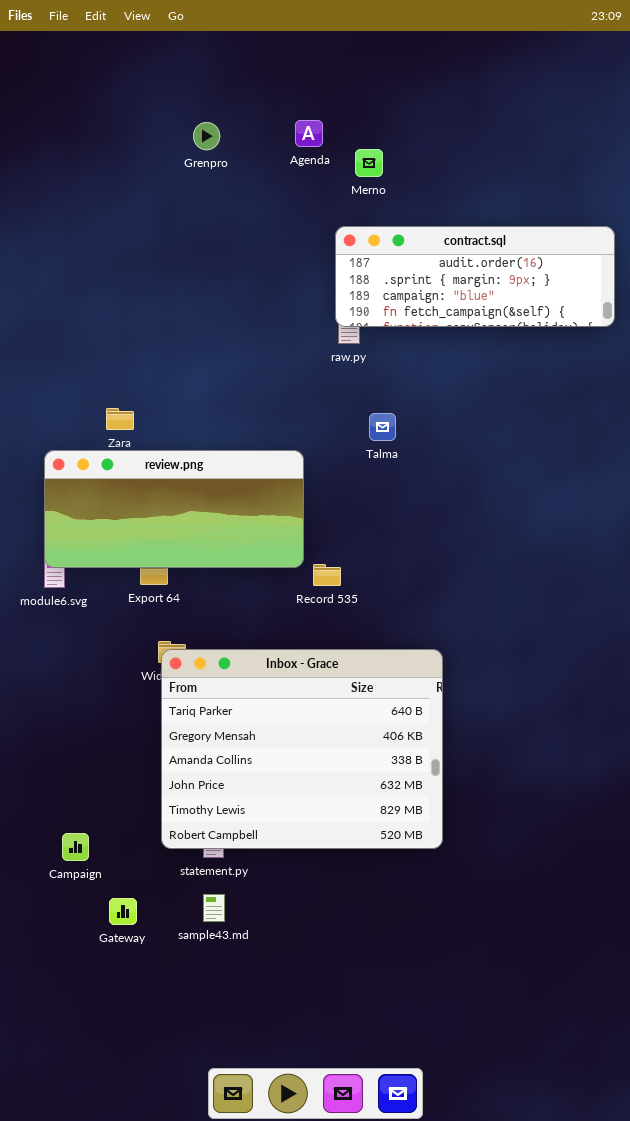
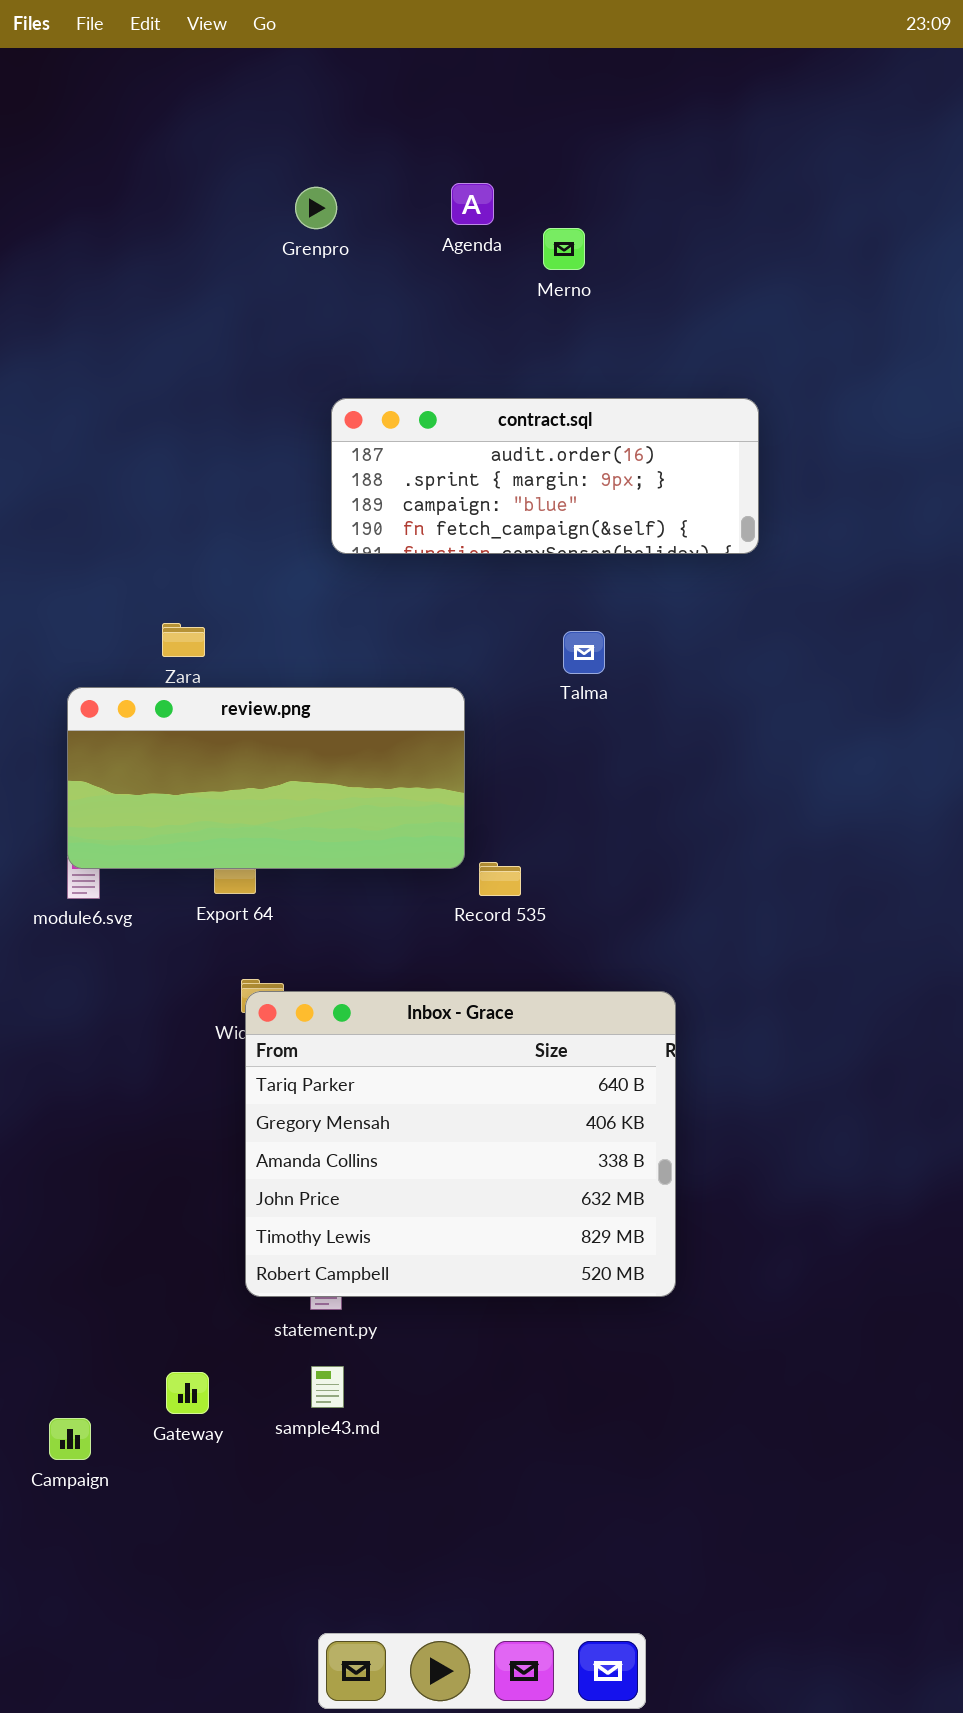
contract.sql: [335,226,615,327] -> [331,398,759,554], moved
Campaign: [62,833,89,861] -> [49,1418,91,1460], moved

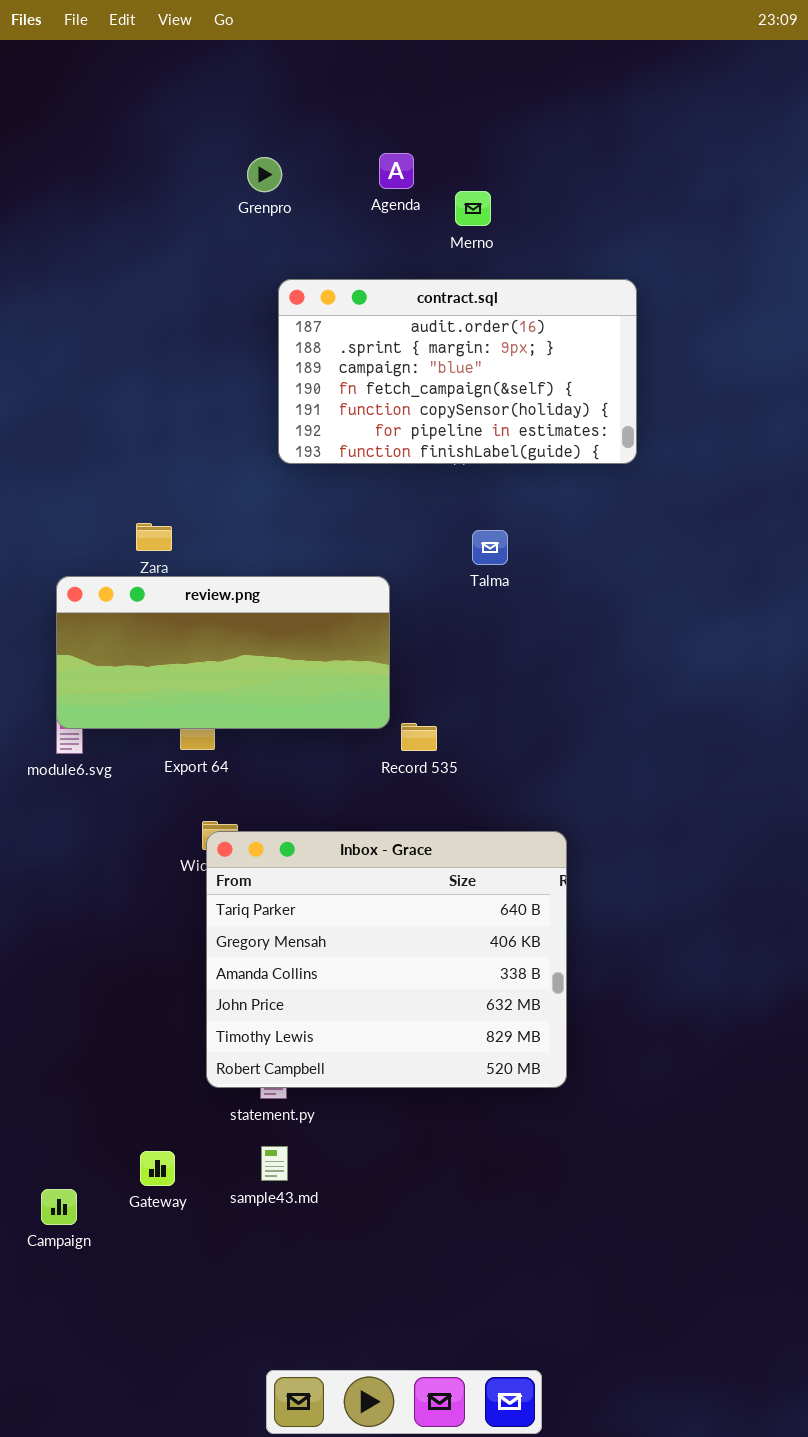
contract.sql: [331,398,759,554] -> [278,279,637,464], resized

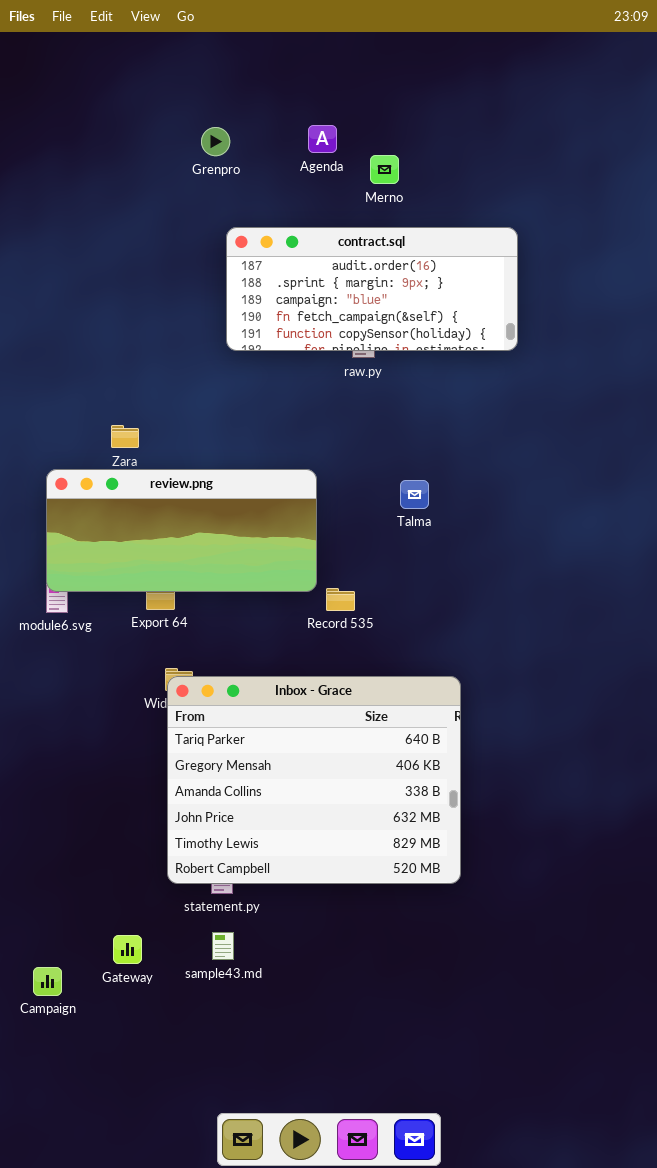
contract.sql: [278,279,637,464] -> [226,227,518,351], resized
Talma: [472,530,508,565] -> [400,480,429,509], moved

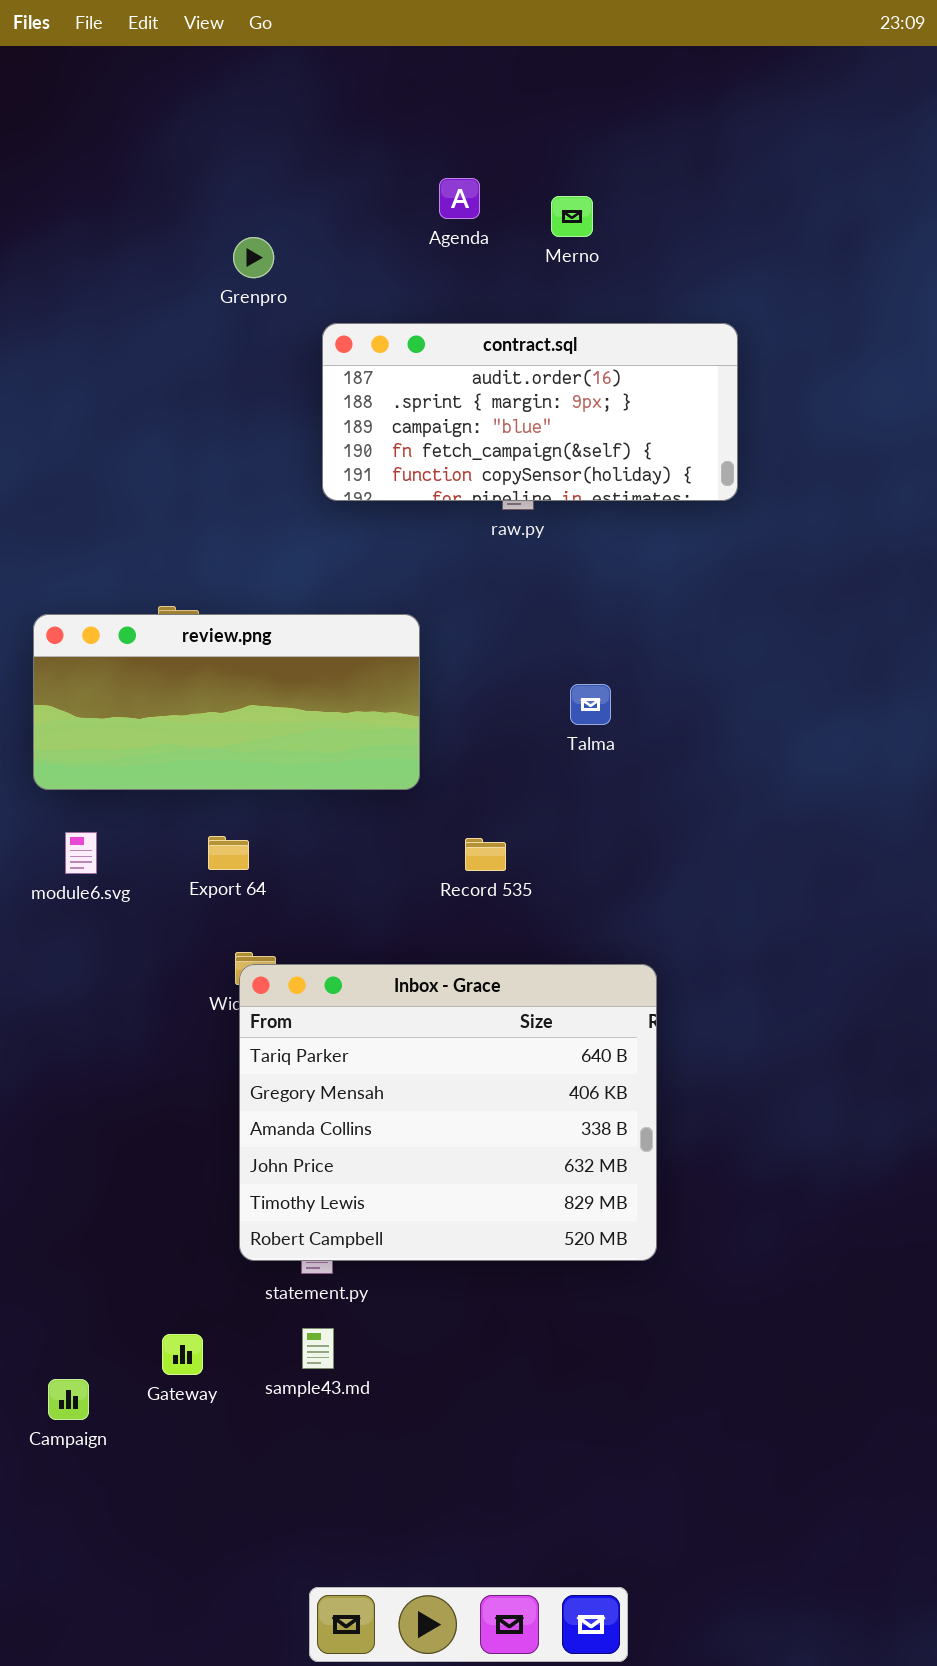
Grenpro: [201,127,230,156] -> [233,237,274,278], moved
Merno: [370,155,399,184] -> [551,196,593,237], moved
review.png: [46,469,317,592] -> [33,614,420,790], moved

